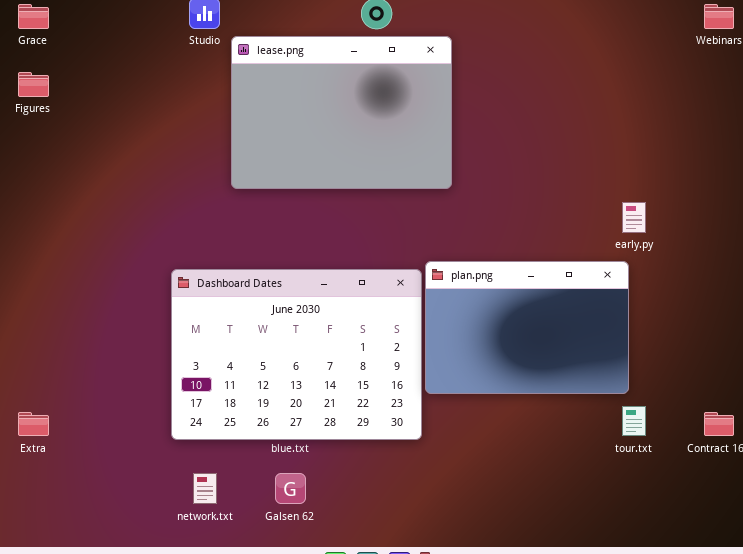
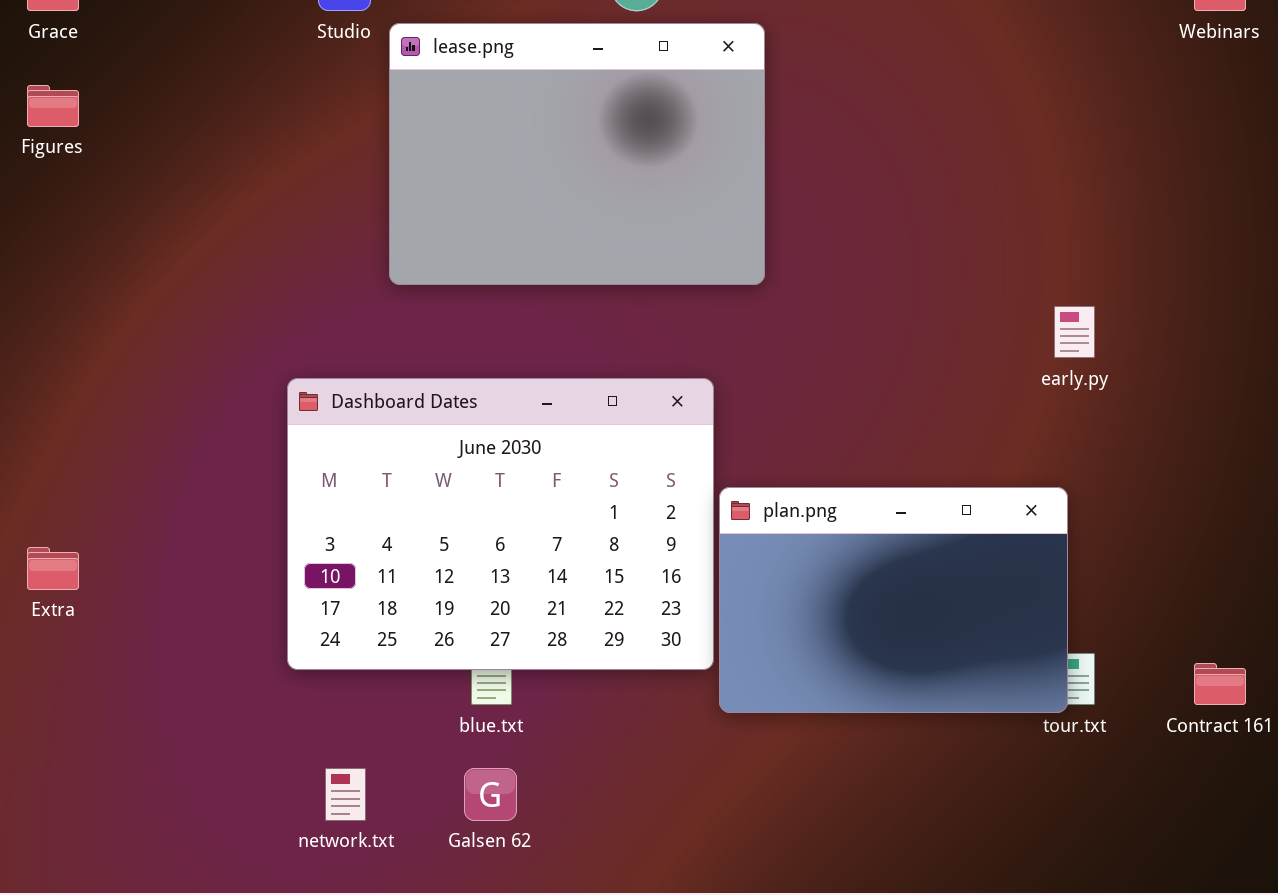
plan.png: [425,261,629,394] -> [719,487,1068,713], moved
Dashboard Dates: [171,269,422,440] -> [287,378,714,670], moved
Extra: [18,412,49,436] -> [27,547,79,590], moved

